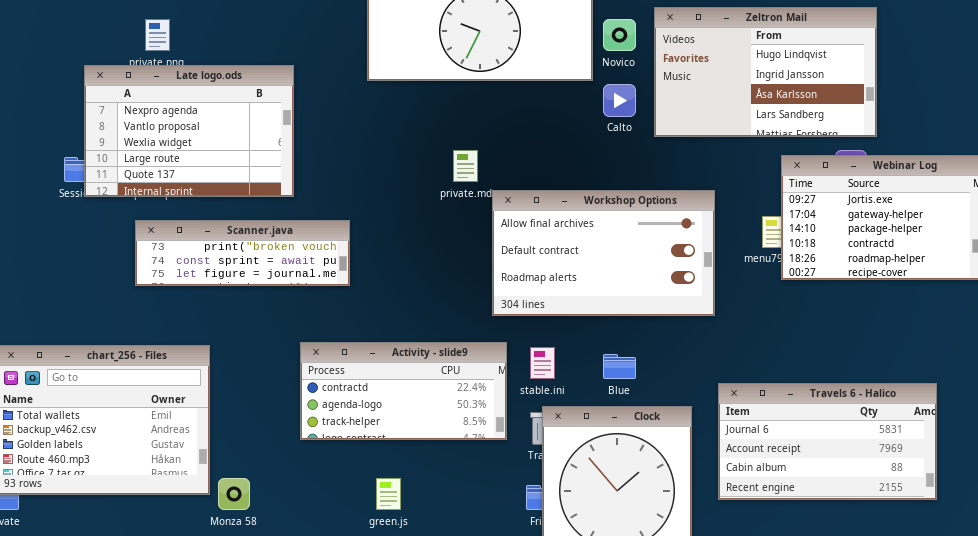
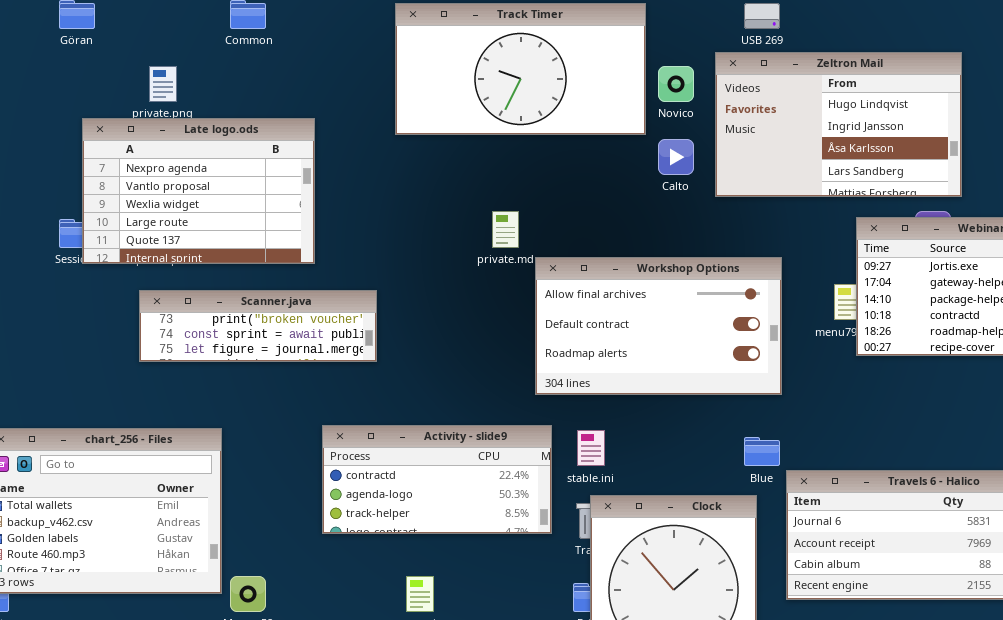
Blue: [603,354,636,379] -> [744,437,780,466], moved

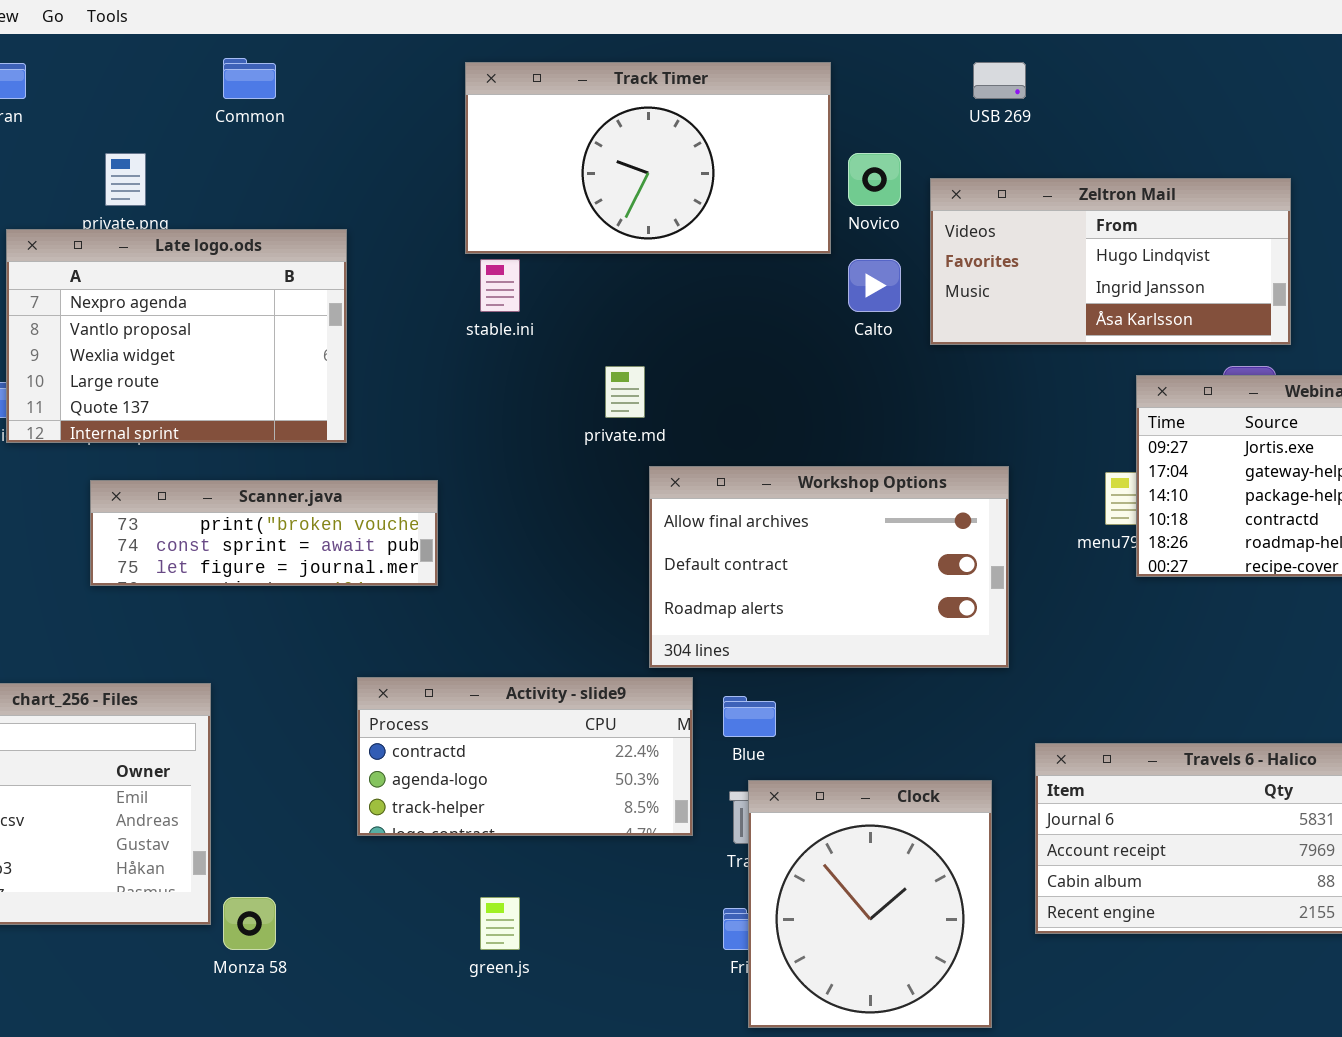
Zeltron Mail: [715,52,962,197] -> [930,178,1291,345], resized
Workshop Options: [535,257,782,395] -> [649,466,1009,668], moved
stable.ini: [577,430,605,466] -> [480,259,520,312], moved
Blue: [744,437,780,466] -> [723,696,776,737], moved

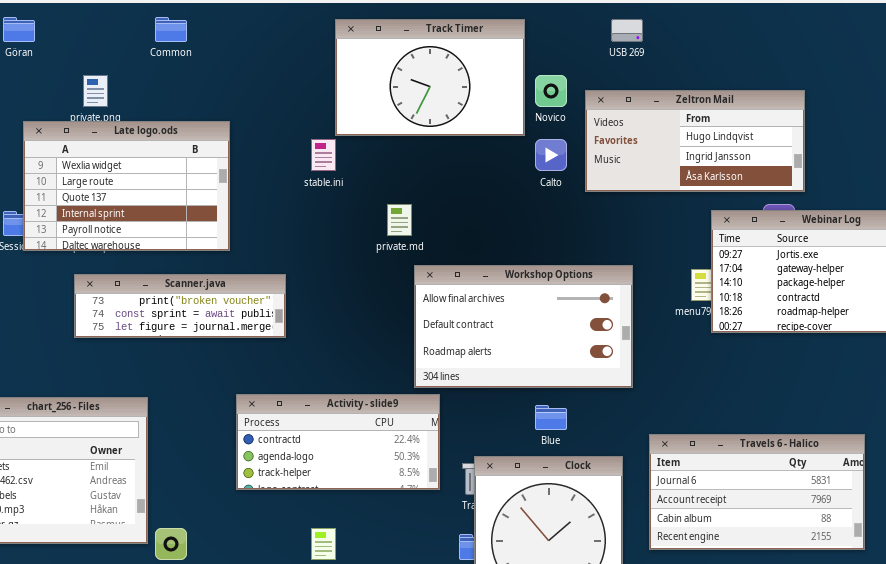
Track Timer: [465,62,831,254] -> [335,19,525,136], resized
Late logo.ods: [6,229,347,443] -> [23,121,230,251], scrolled down 2 rows
Blue: [723,696,776,737] -> [535,405,567,430], moved

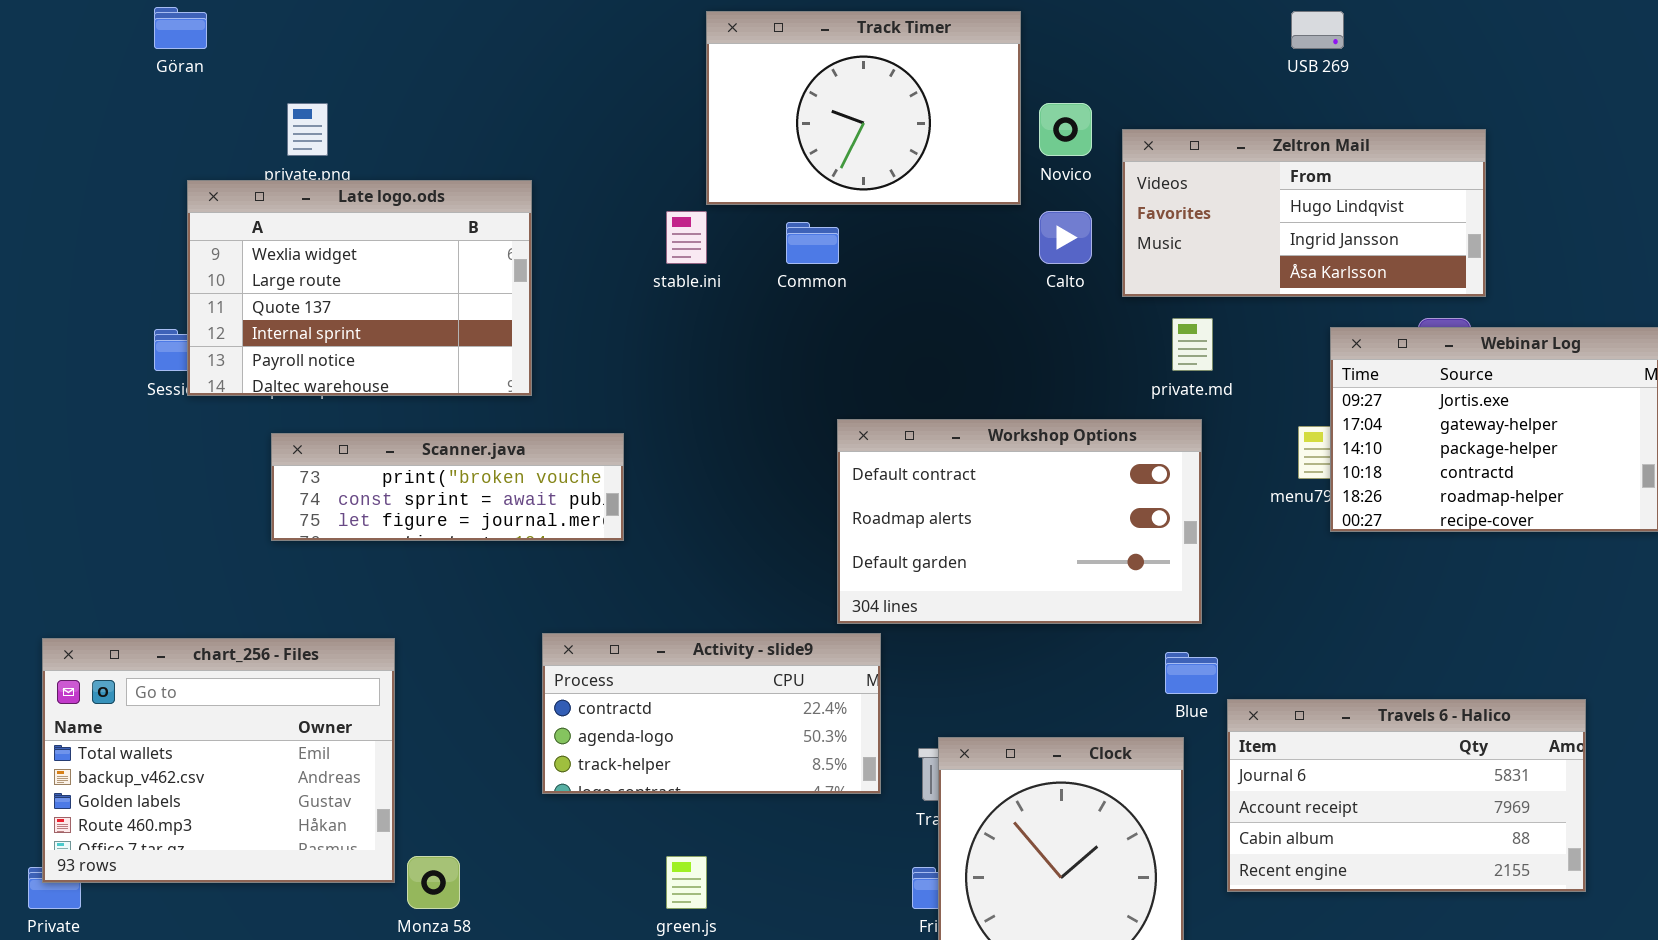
Common: [155,17,187,42] -> [786,222,839,264], moved
USB 269: [611,19,643,42] -> [1291,11,1344,49], moved
private.md: [387,204,412,236] -> [1172,318,1213,371], moved
Workshop Options: [414,265,633,388] -> [837,419,1202,624], scrolled down 1 row
Blue: [535,405,567,430] -> [1165,652,1218,694], moved

